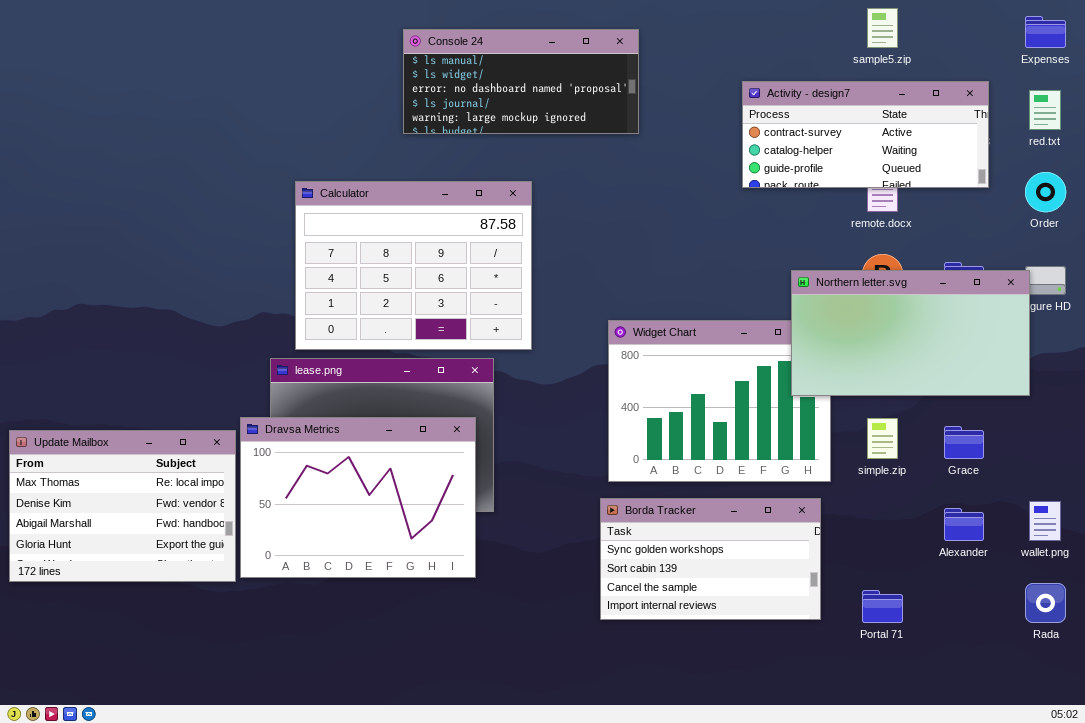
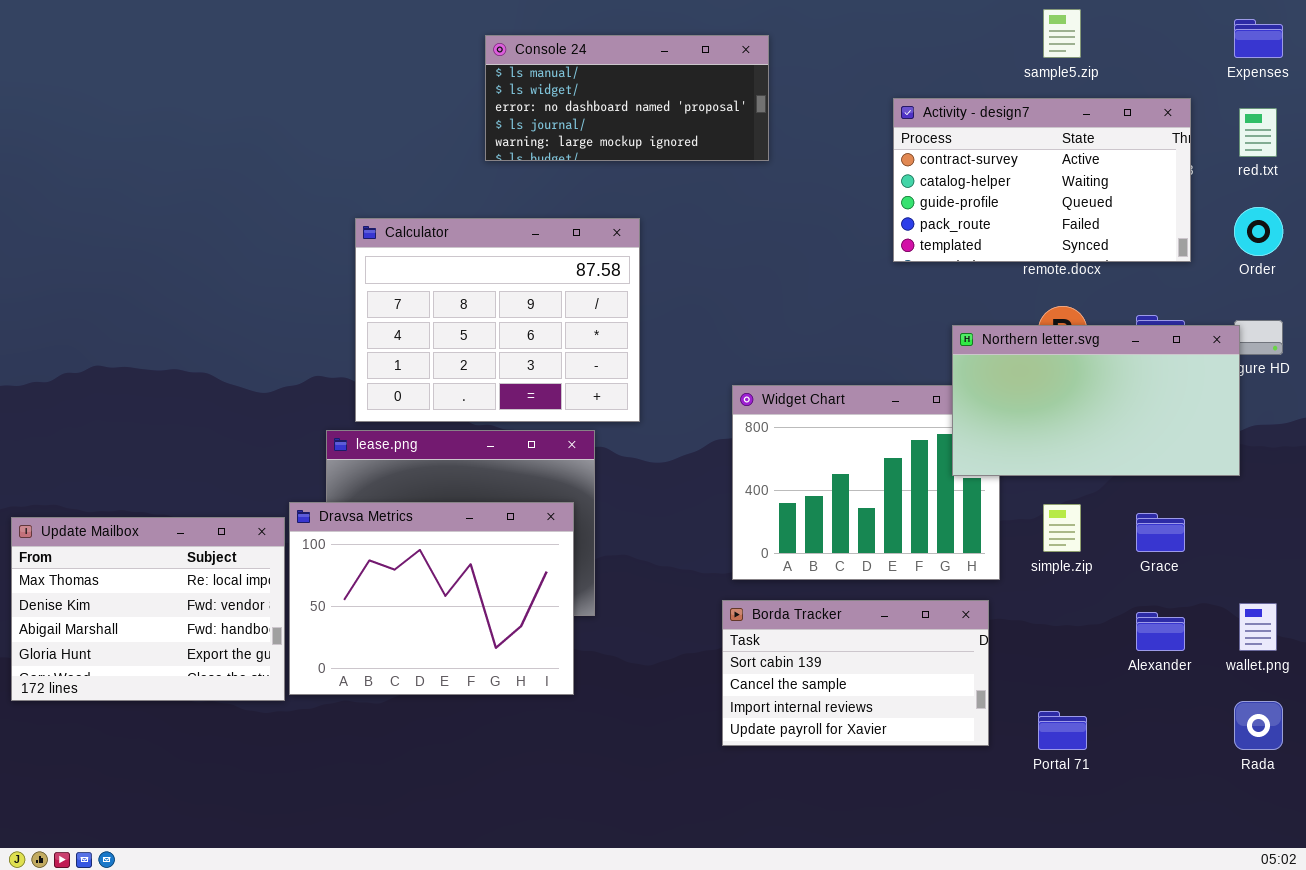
Activity - design7: [742,81,989,188] -> [893,98,1191,262], resized
Borda Tracker: [600,498,821,620] -> [722,600,989,746], scrolled down 1 row

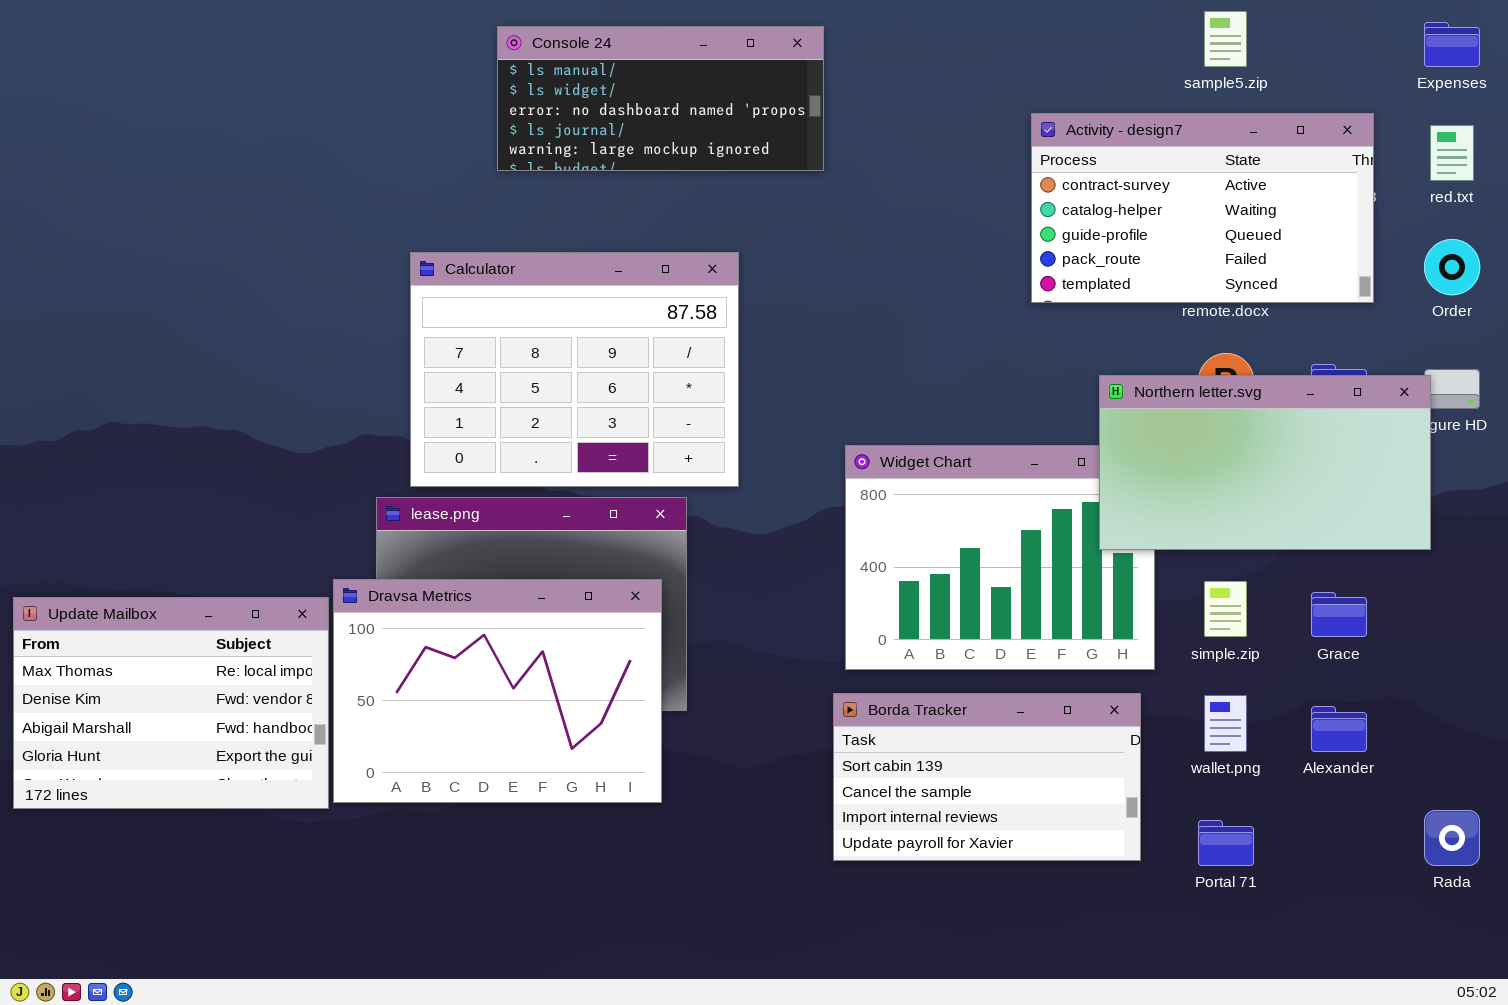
Console 24: [485,35,769,161] -> [497,26,824,171], moved
wallet.png: [1239,603,1277,651] -> [1204,695,1247,752], moved

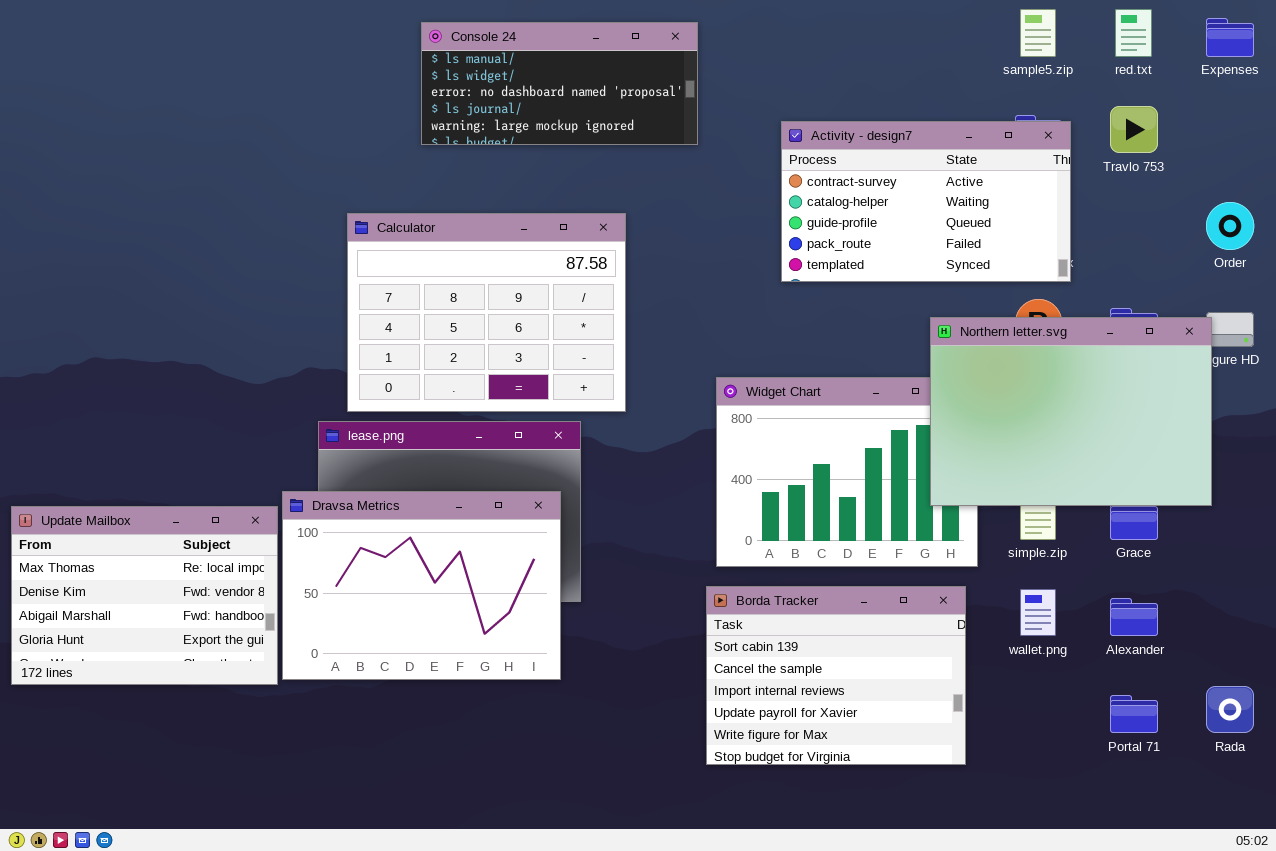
Activity - design7: [1031,113,1374,303] -> [781,121,1071,282], moved
red.txt: [1430,125,1474,181] -> [1115,9,1152,57], moved
Northern letter.svg: [1099,375,1431,550] -> [930,317,1212,506], resized
Borda Tracker: [833,693,1141,861] -> [706,586,966,765], resized
Portal 71: [1198,820,1254,866] -> [1110,695,1158,733], moved

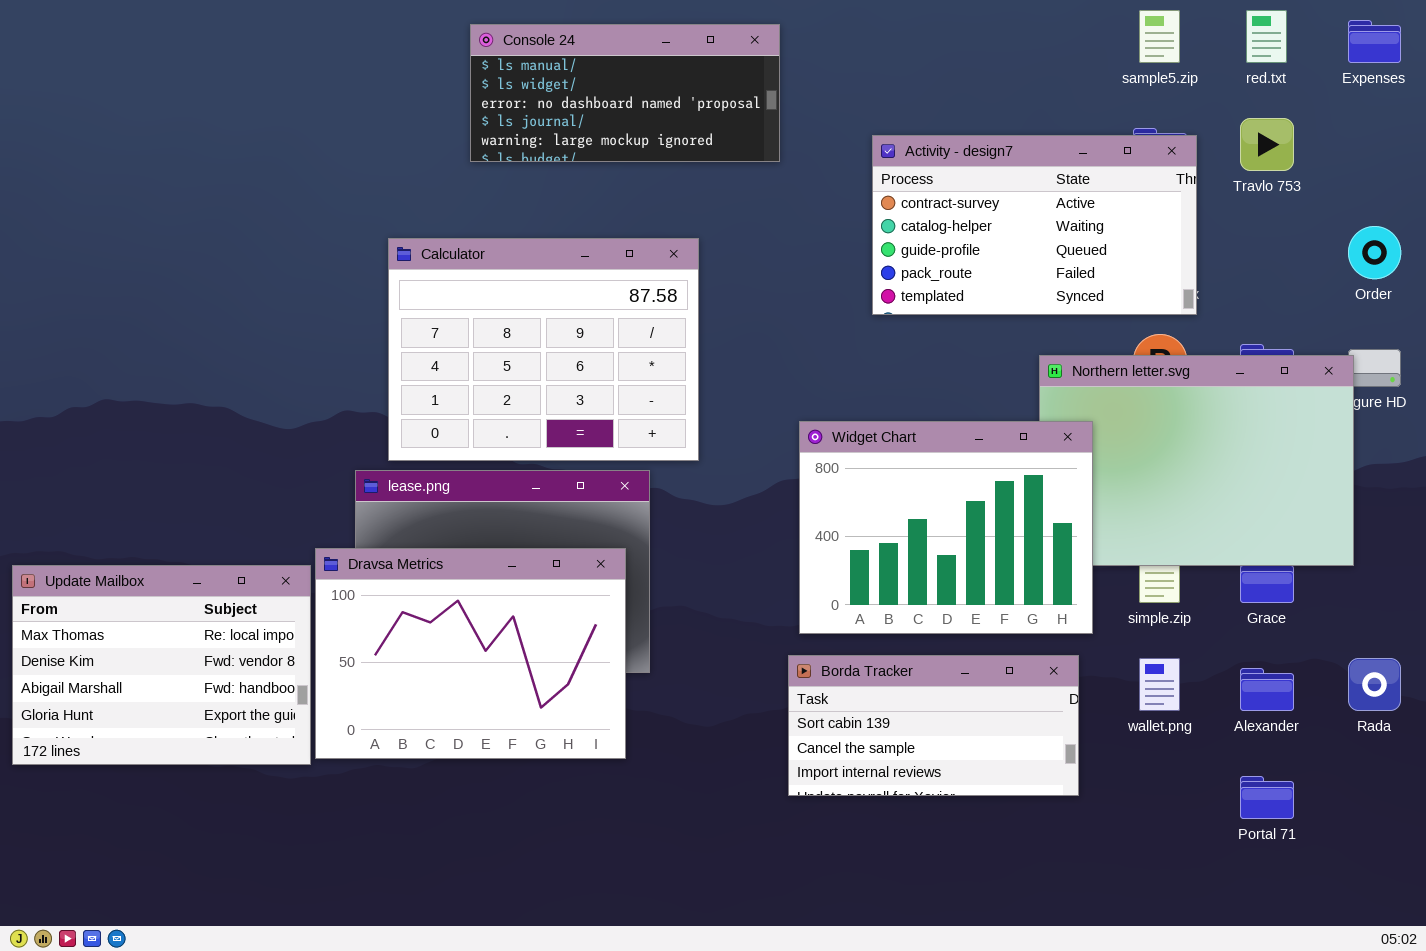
Widget Chart: [716,377,978,567] -> [799,421,1093,634], raised
Borda Tracker: [706,586,966,765] -> [788,655,1079,796], resized
Rada: [1206,686,1254,733] -> [1348,658,1401,711], moved

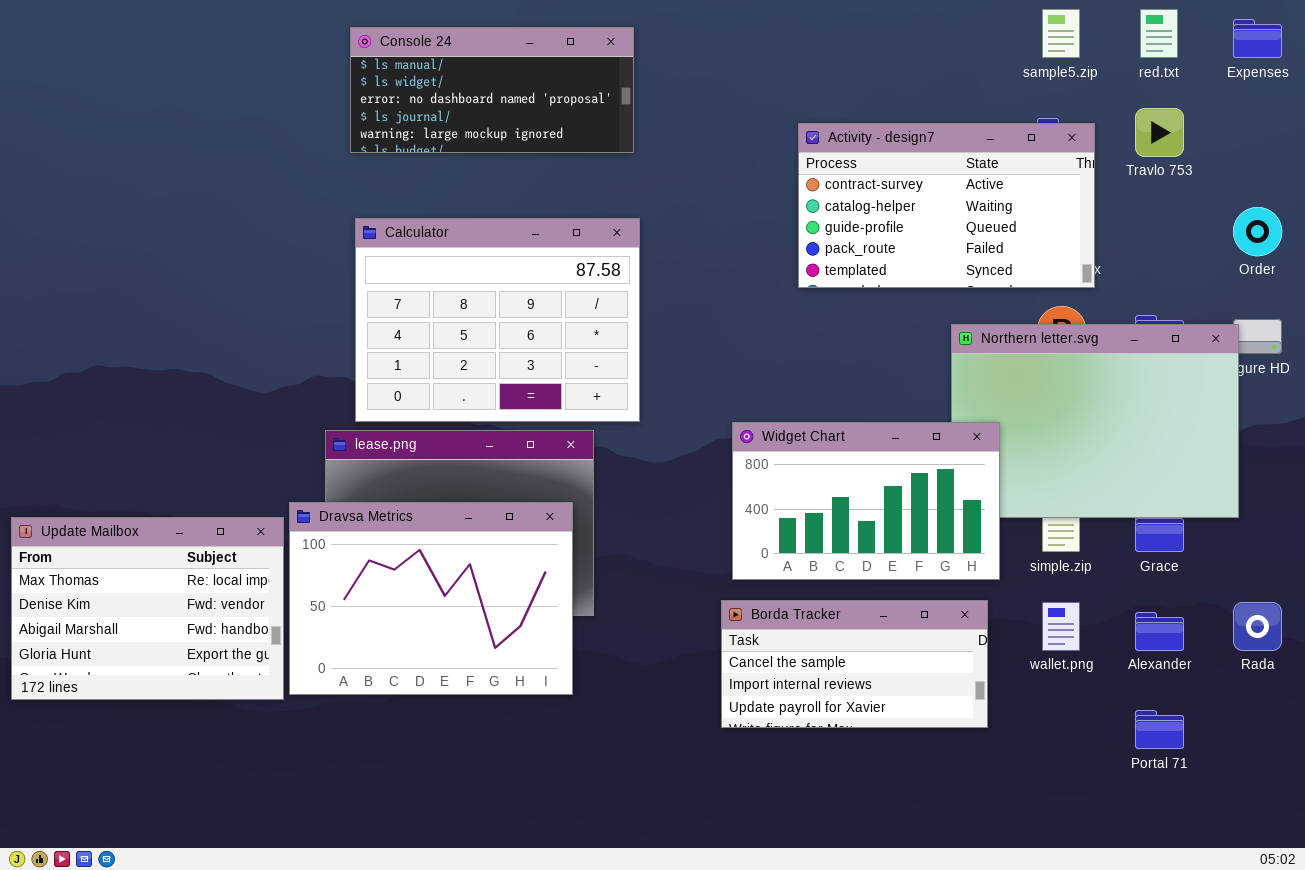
Console 24: [470,24,780,162] -> [350,27,634,153], moved
Widget Chart: [799,421,1093,634] -> [732,422,1000,580], resized
Borda Tracker: [788,655,1079,796] -> [721,600,988,728], scrolled down 1 row

